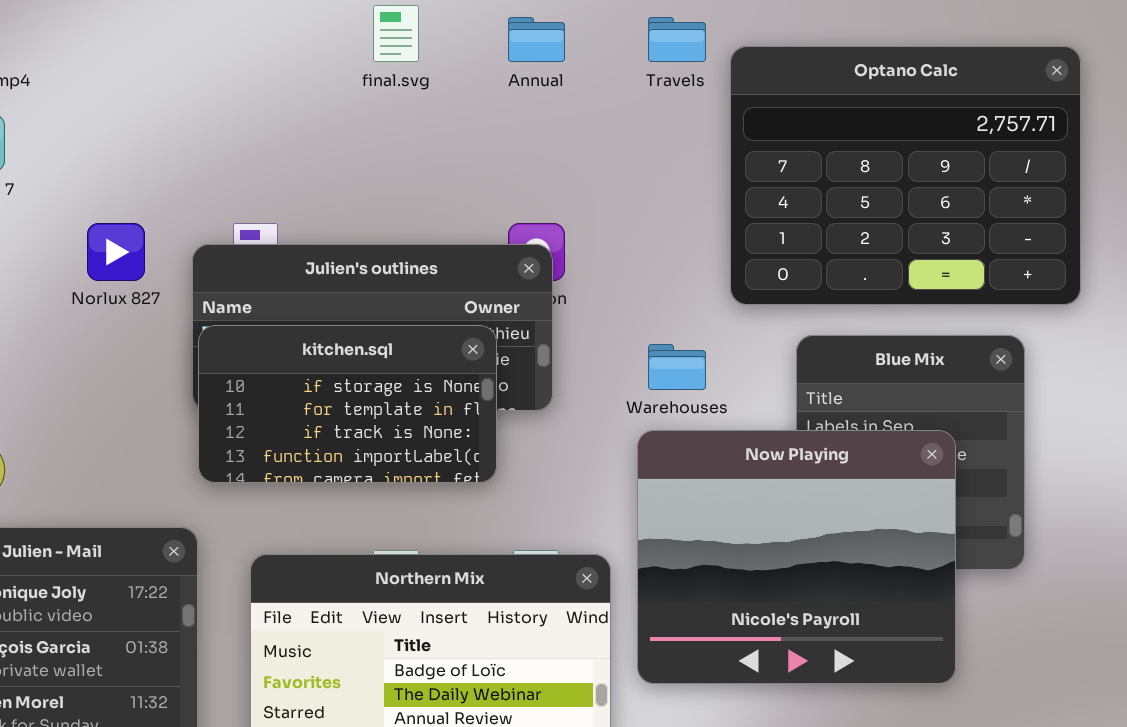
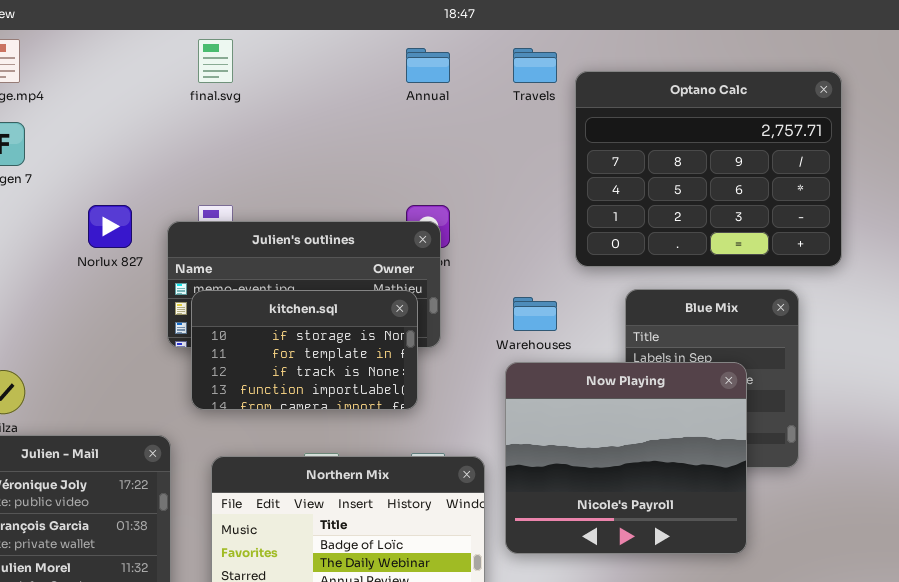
final.svg: [373,5,419,62] -> [198,39,233,83], moved
kitchen.sql: [198,325,497,483] -> [191,290,418,410], moved

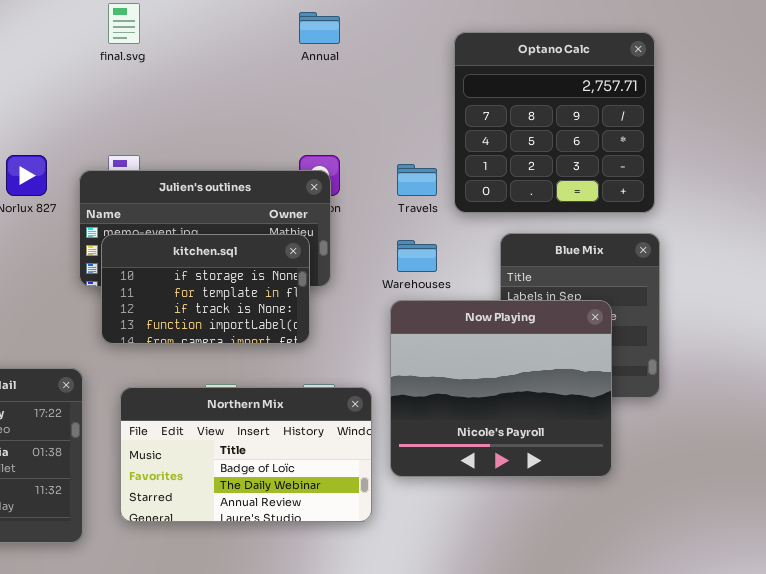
Travels: [513,48,557,83] -> [397,164,437,196], moved
Optano Calc: [575,71,842,267] -> [454,32,655,213], resized

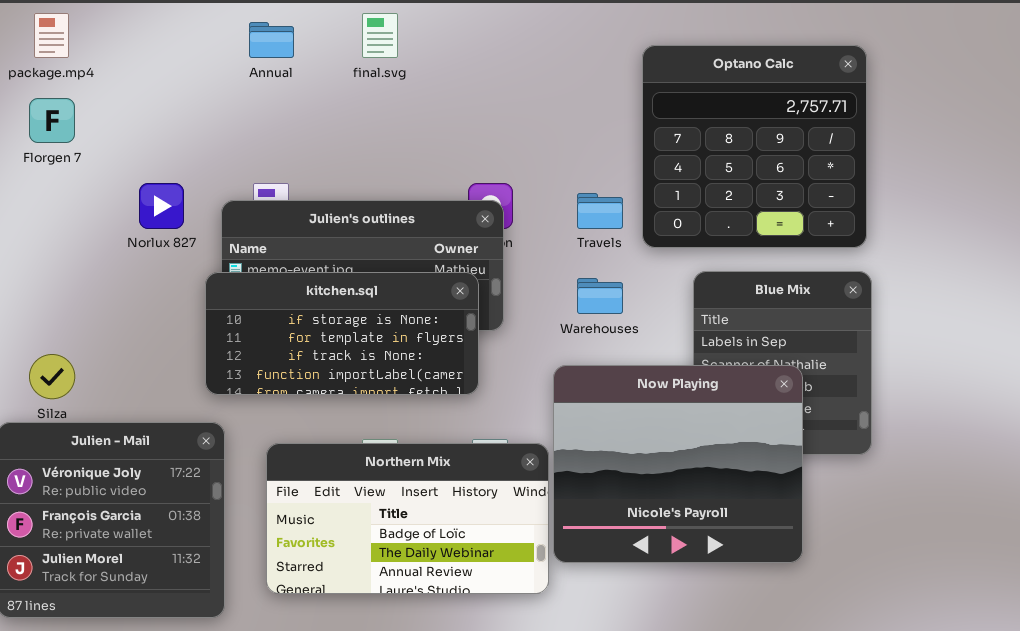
final.svg: [108,3,140,44] -> [362,13,398,58], moved
Annual: [299,12,340,44] -> [249,22,294,58], moved
kitchen.sql: [101,234,310,344] -> [205,272,479,395], resized
Now Playing: [390,300,612,477] -> [553,365,803,563], moved

